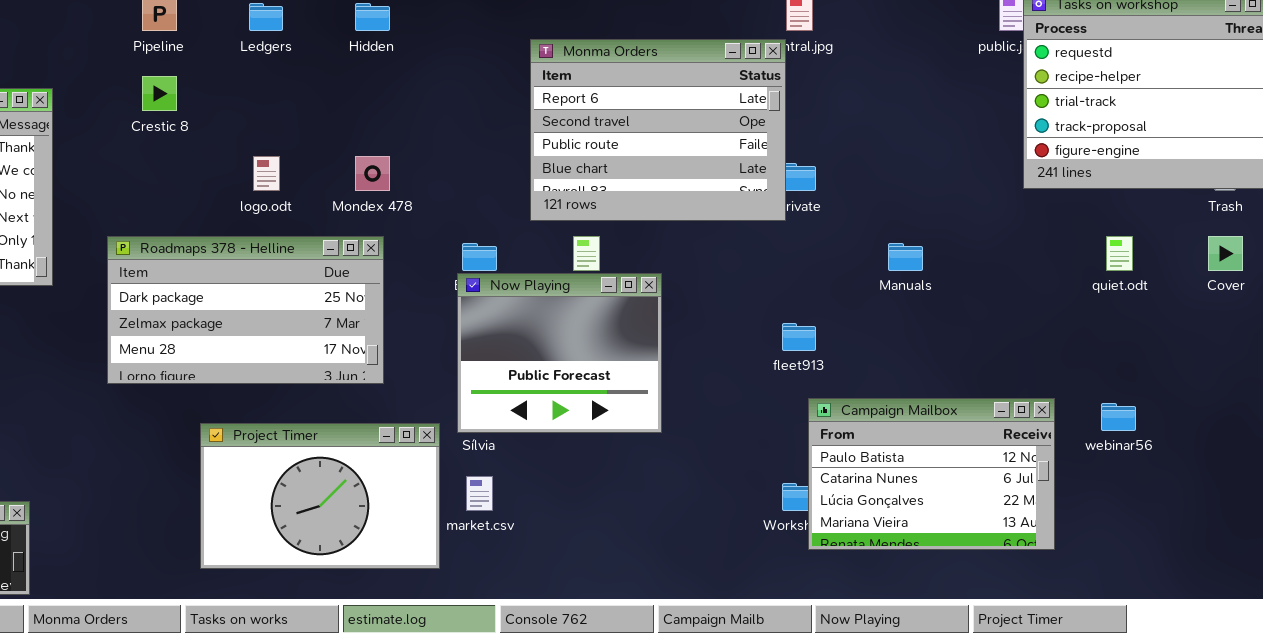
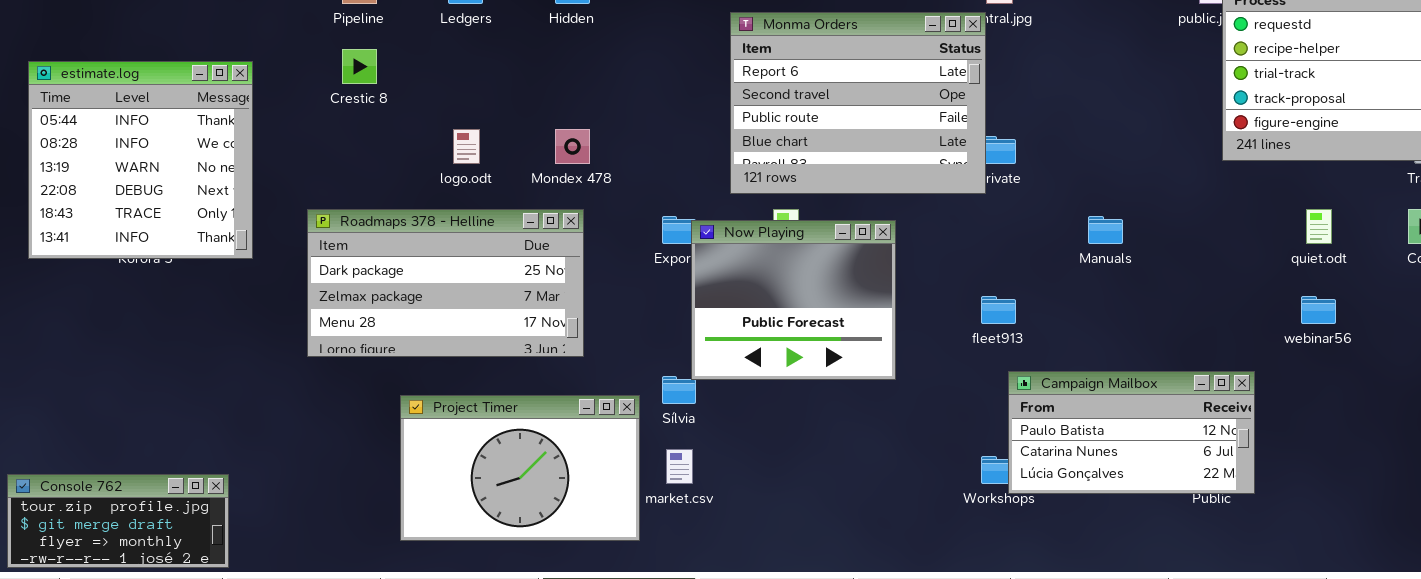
Now Playing: [457,273,662,433] -> [691,220,896,380], moved
Campaign Mailbox: [808,398,1055,550] -> [1008,371,1255,494], resized
webinar56: [1101,403,1136,431] -> [1301,296,1336,324], moved

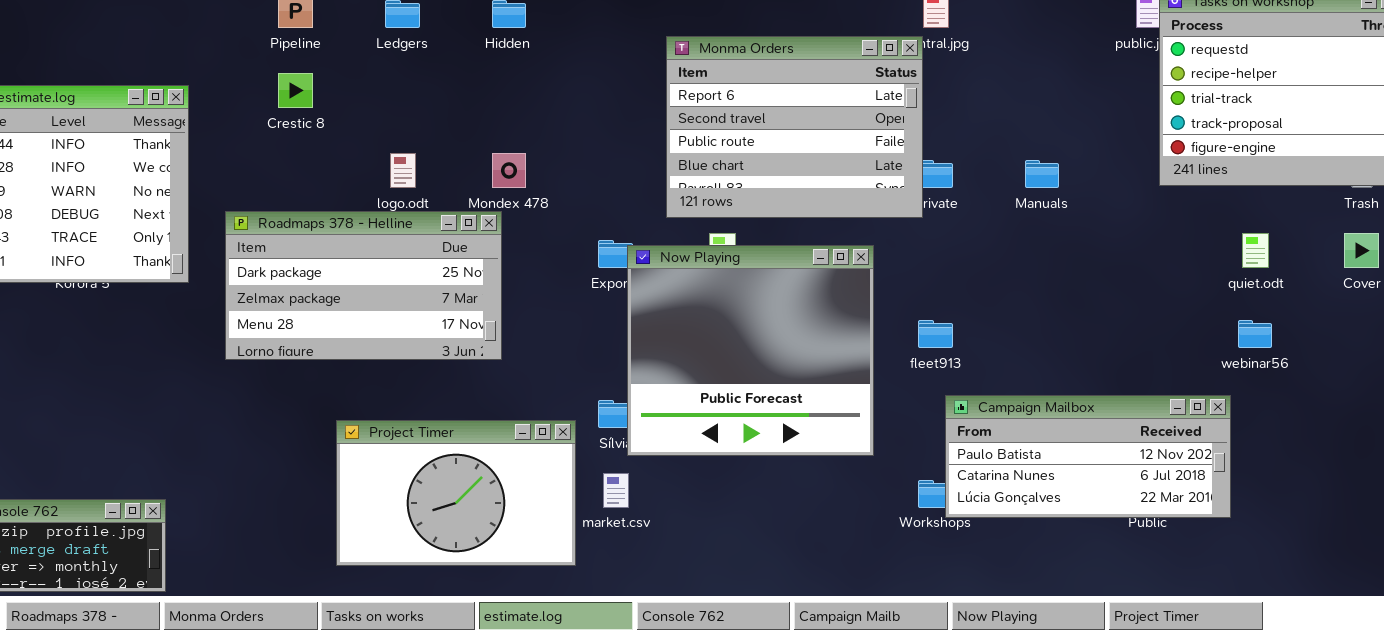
Roadmaps 378 - Helline: [307,209,584,357] -> [225,211,502,360], moved
Manuals: [1088,216,1123,244] -> [1025,160,1059,188], moved
Now Playing: [691,220,896,380] -> [627,245,874,456], resized
Campaign Mailbox: [1008,371,1255,494] -> [945,395,1231,518], resized

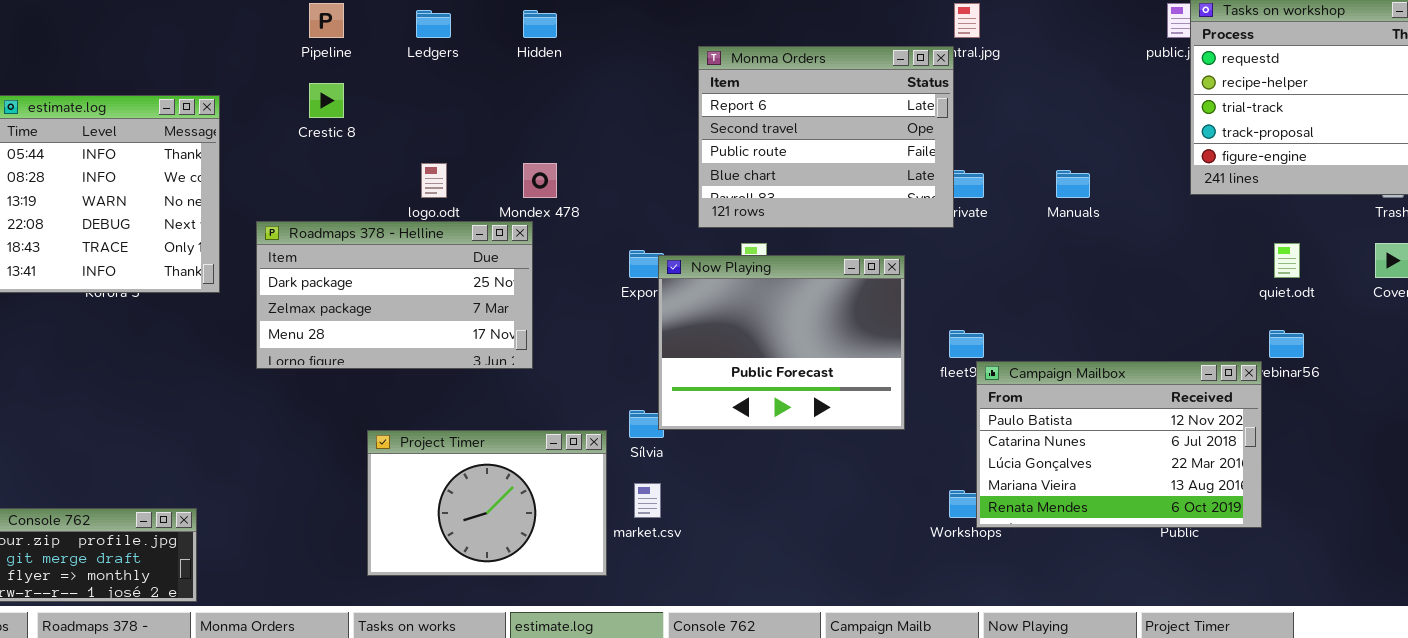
Now Playing: [627,245,874,456] -> [658,255,905,430], resized
Campaign Mailbox: [945,395,1231,518] -> [976,361,1262,528], resized

